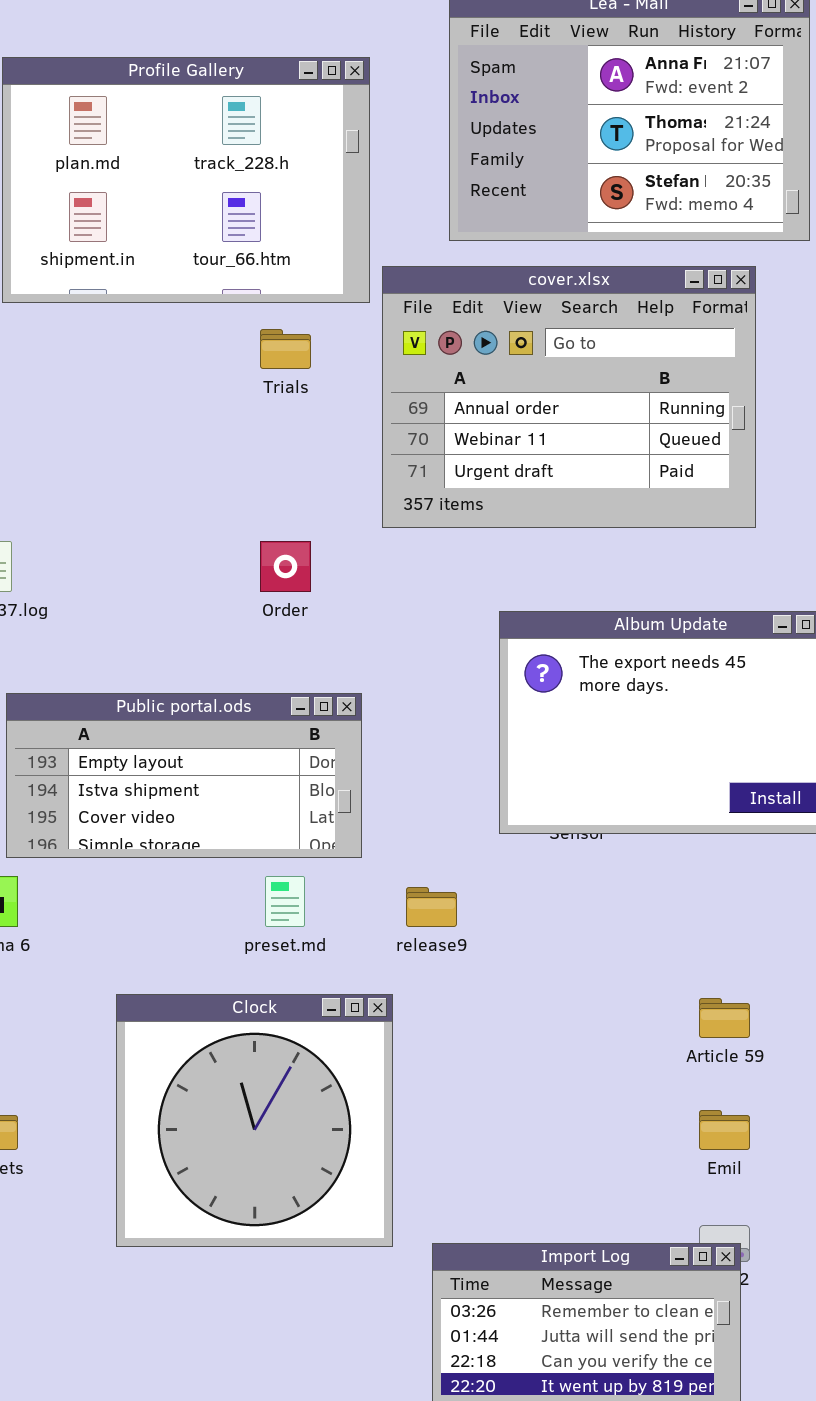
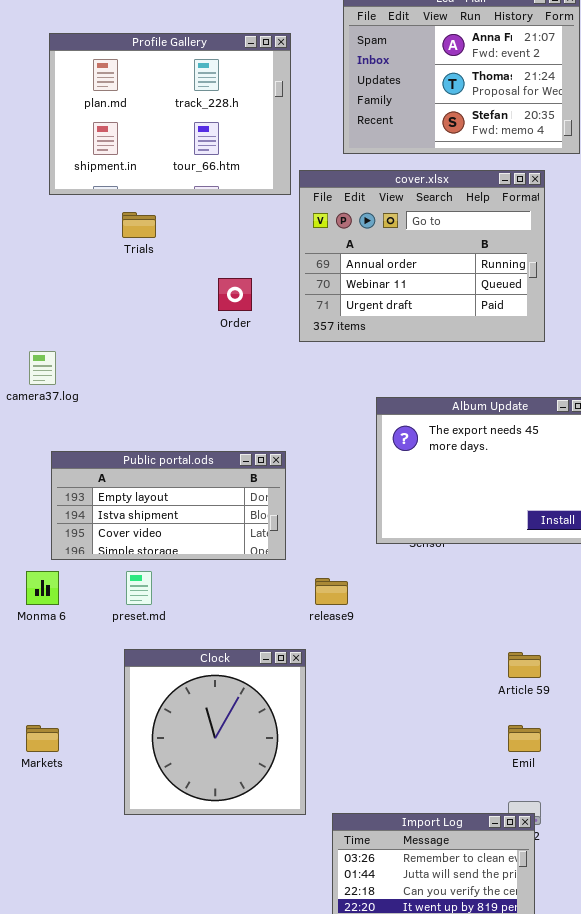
Trials: [260,329,311,369] -> [122,212,156,238], moved
Order: [260,541,311,592] -> [218,278,252,311], moved
preset.md: [265,876,305,927] -> [126,571,152,605], moved

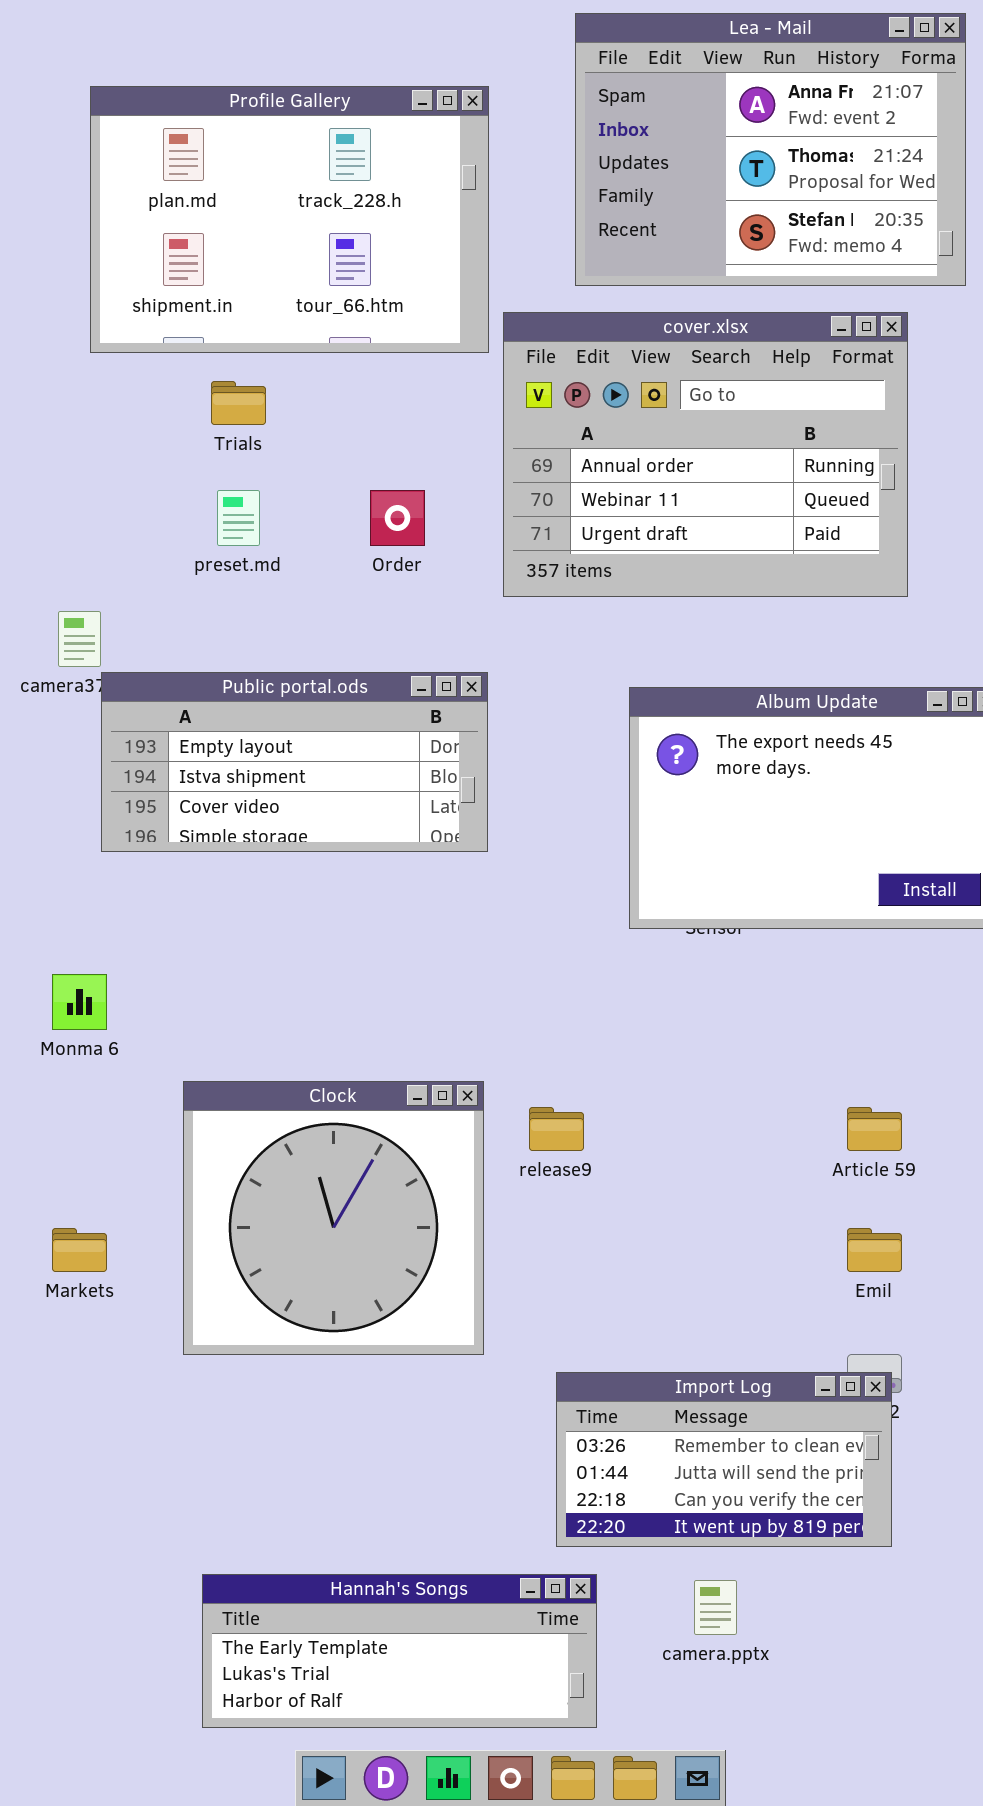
Public portal.ods: [51,451,286,560] -> [101,672,488,852], moved
preset.md: [126,571,152,605] -> [217,490,260,546], moved
release9: [315,578,348,605] -> [529,1107,584,1151], moved
Clock: [124,649,306,815] -> [183,1081,484,1355], moved

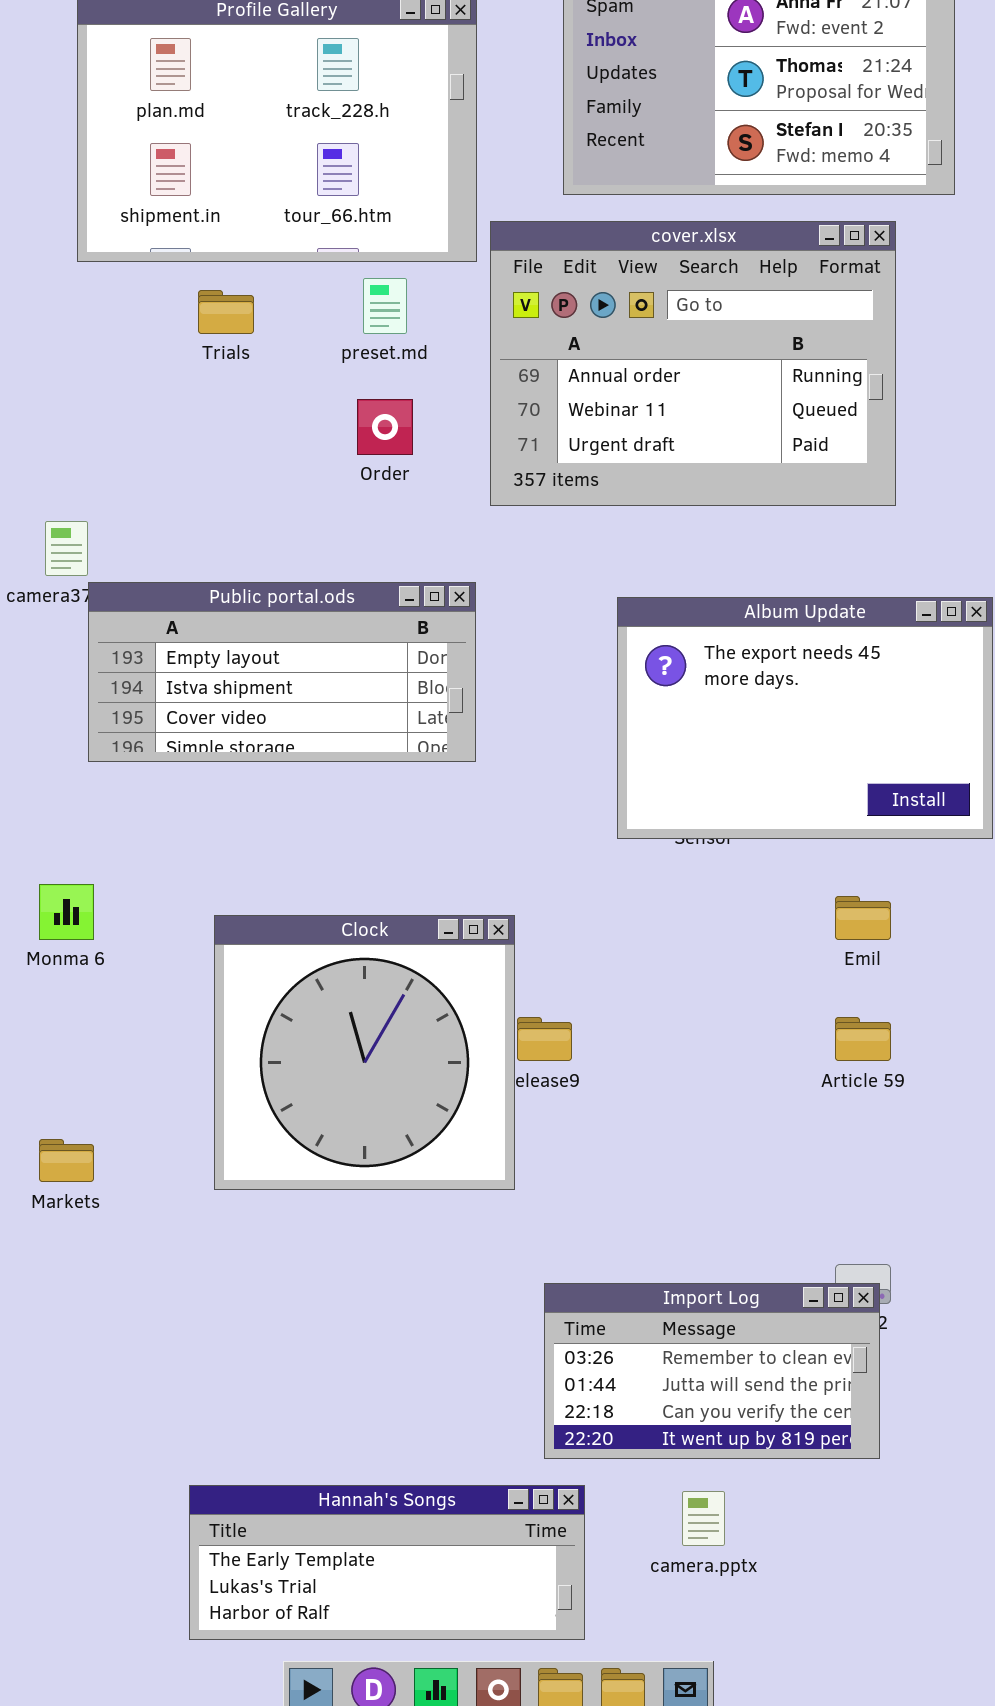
preset.md: [217,490,260,546] -> [363,278,407,334], moved
Clock: [183,1081,484,1355] -> [214,915,515,1190], moved
Emil: [847,1228,902,1272] -> [835,896,891,940], moved

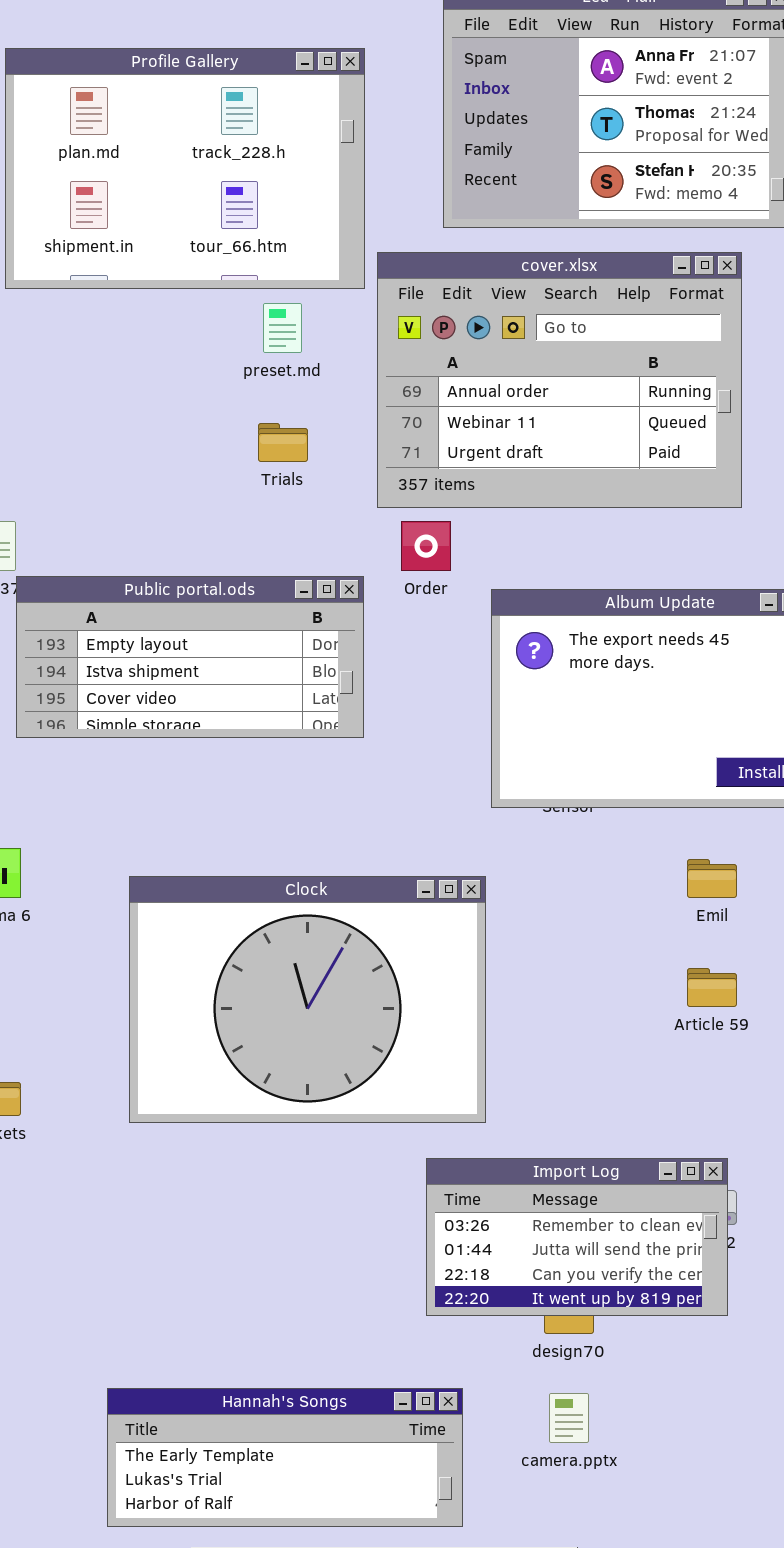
Trials: [198,290,254,334] -> [258,423,308,462], moved
Order: [357,399,413,455] -> [401,521,451,571], moved
Clock: [214,915,515,1190] -> [129,876,486,1123], resized
Import Log: [544,1283,880,1459] -> [426,1158,728,1316], moved

